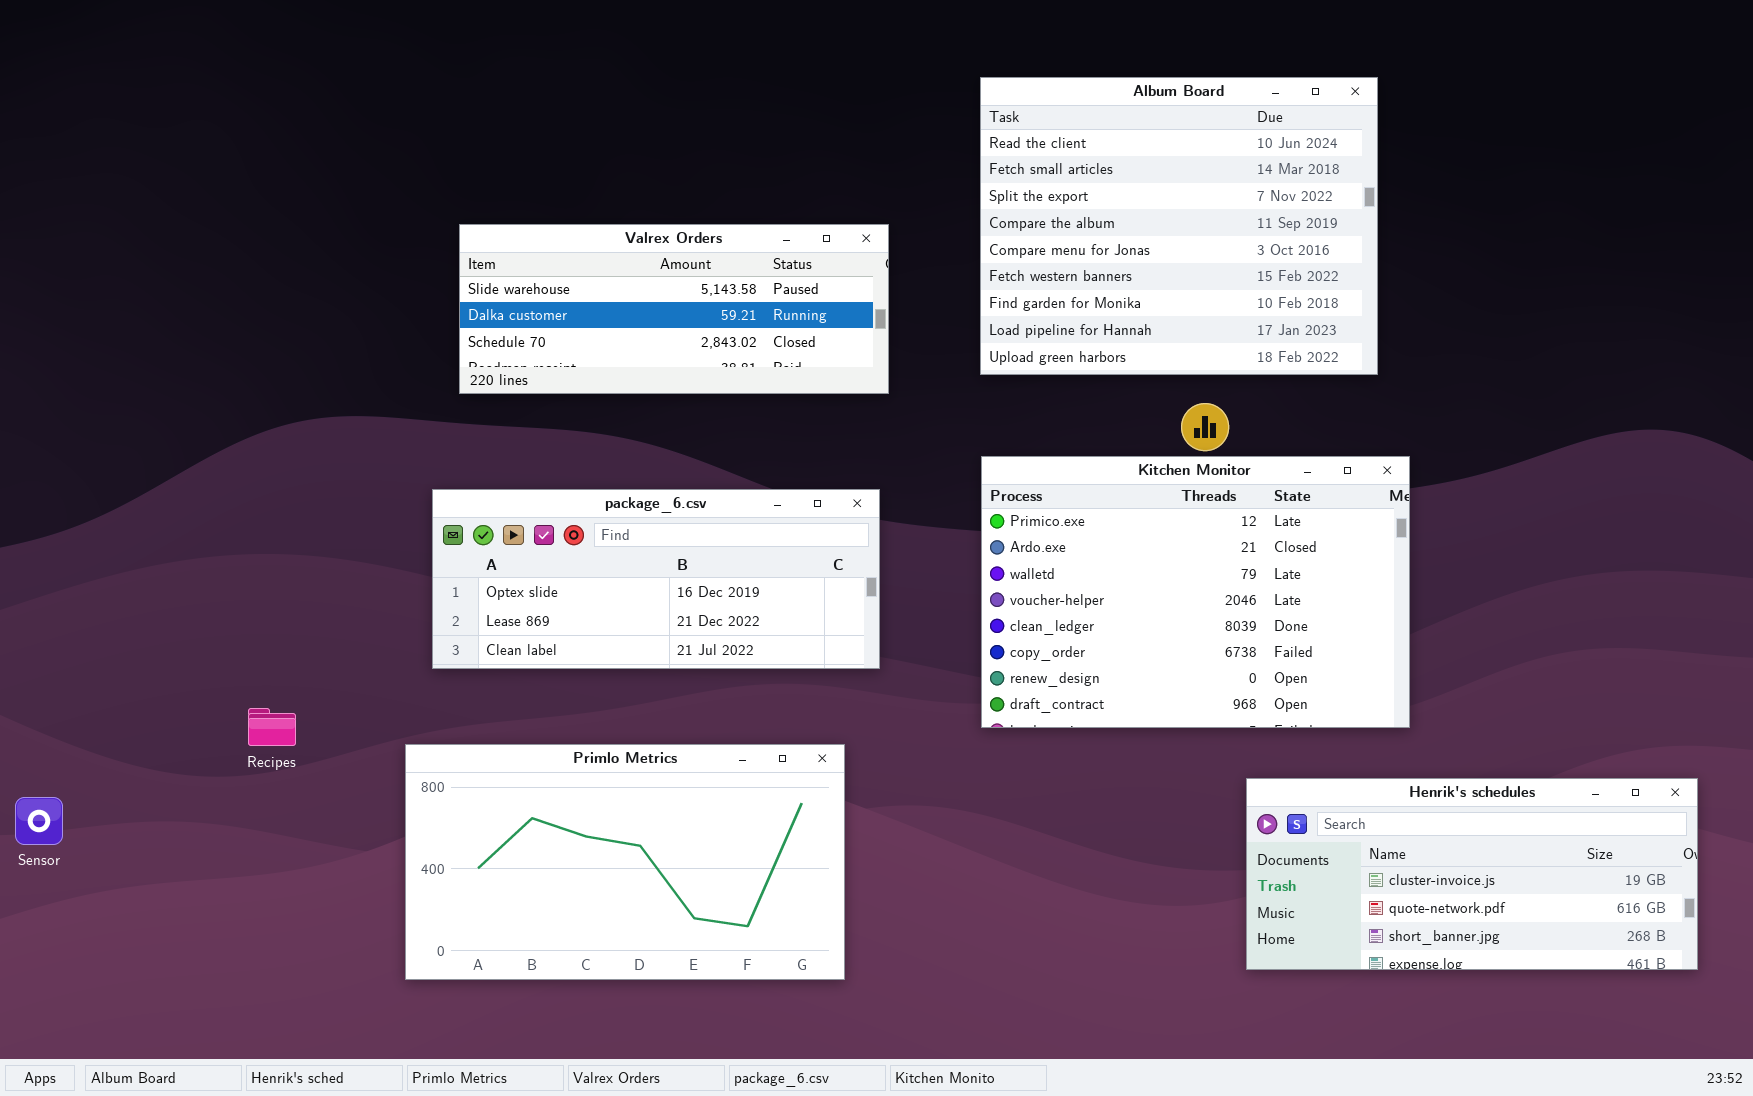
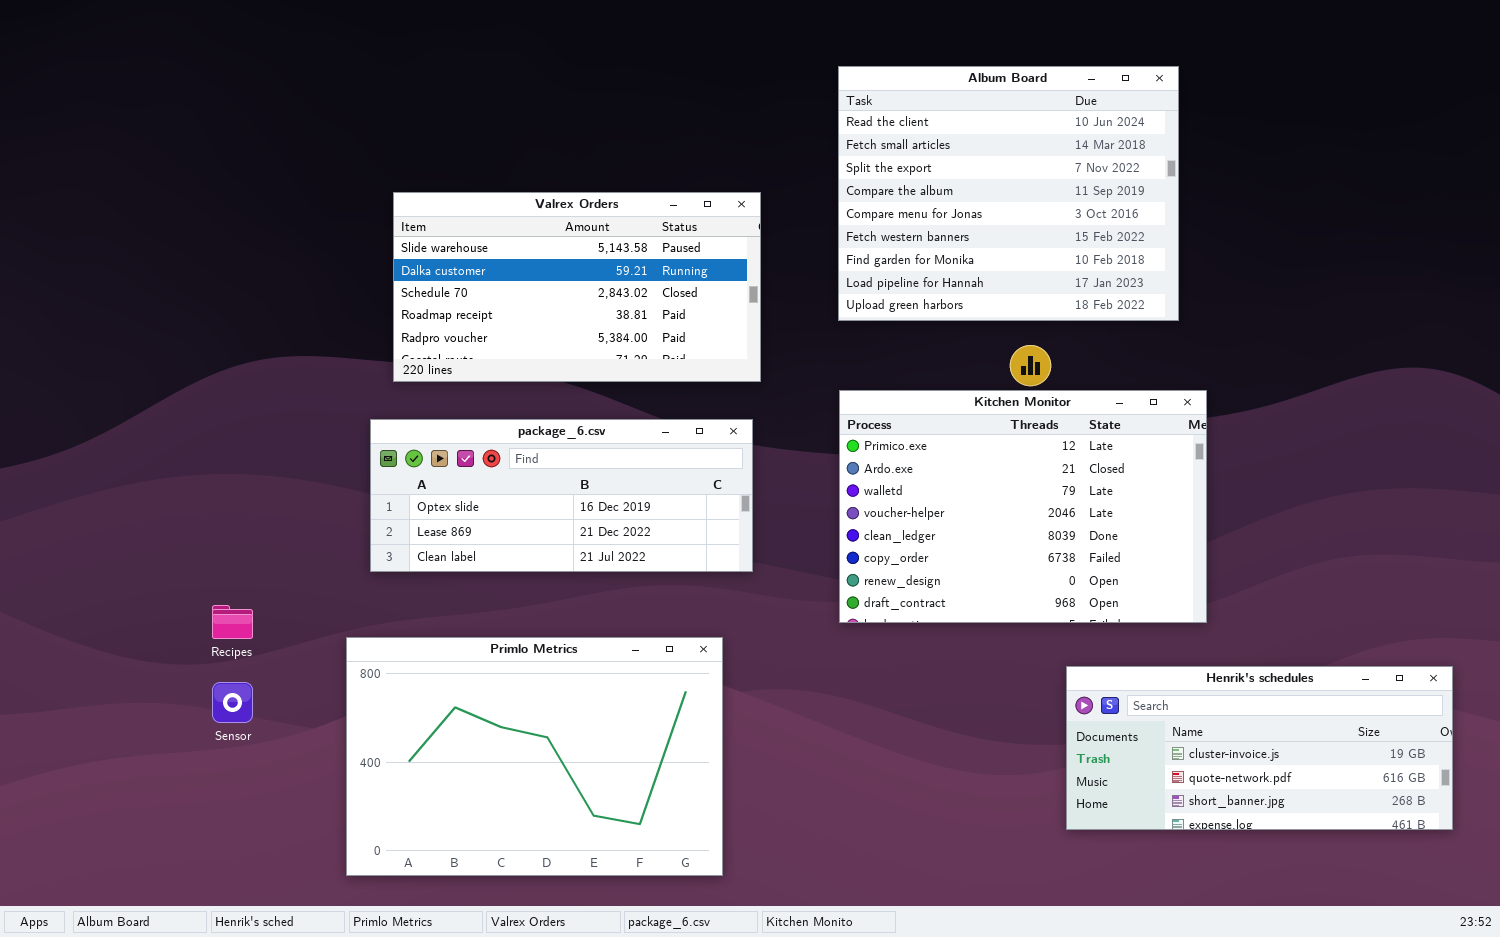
Valrex Orders: [459,224,889,394] -> [393,192,761,382], resized
Primlo Metrics: [405,744,845,980] -> [346,637,723,876], resized
Sensor: [15,797,63,845] -> [212,682,253,723], moved

